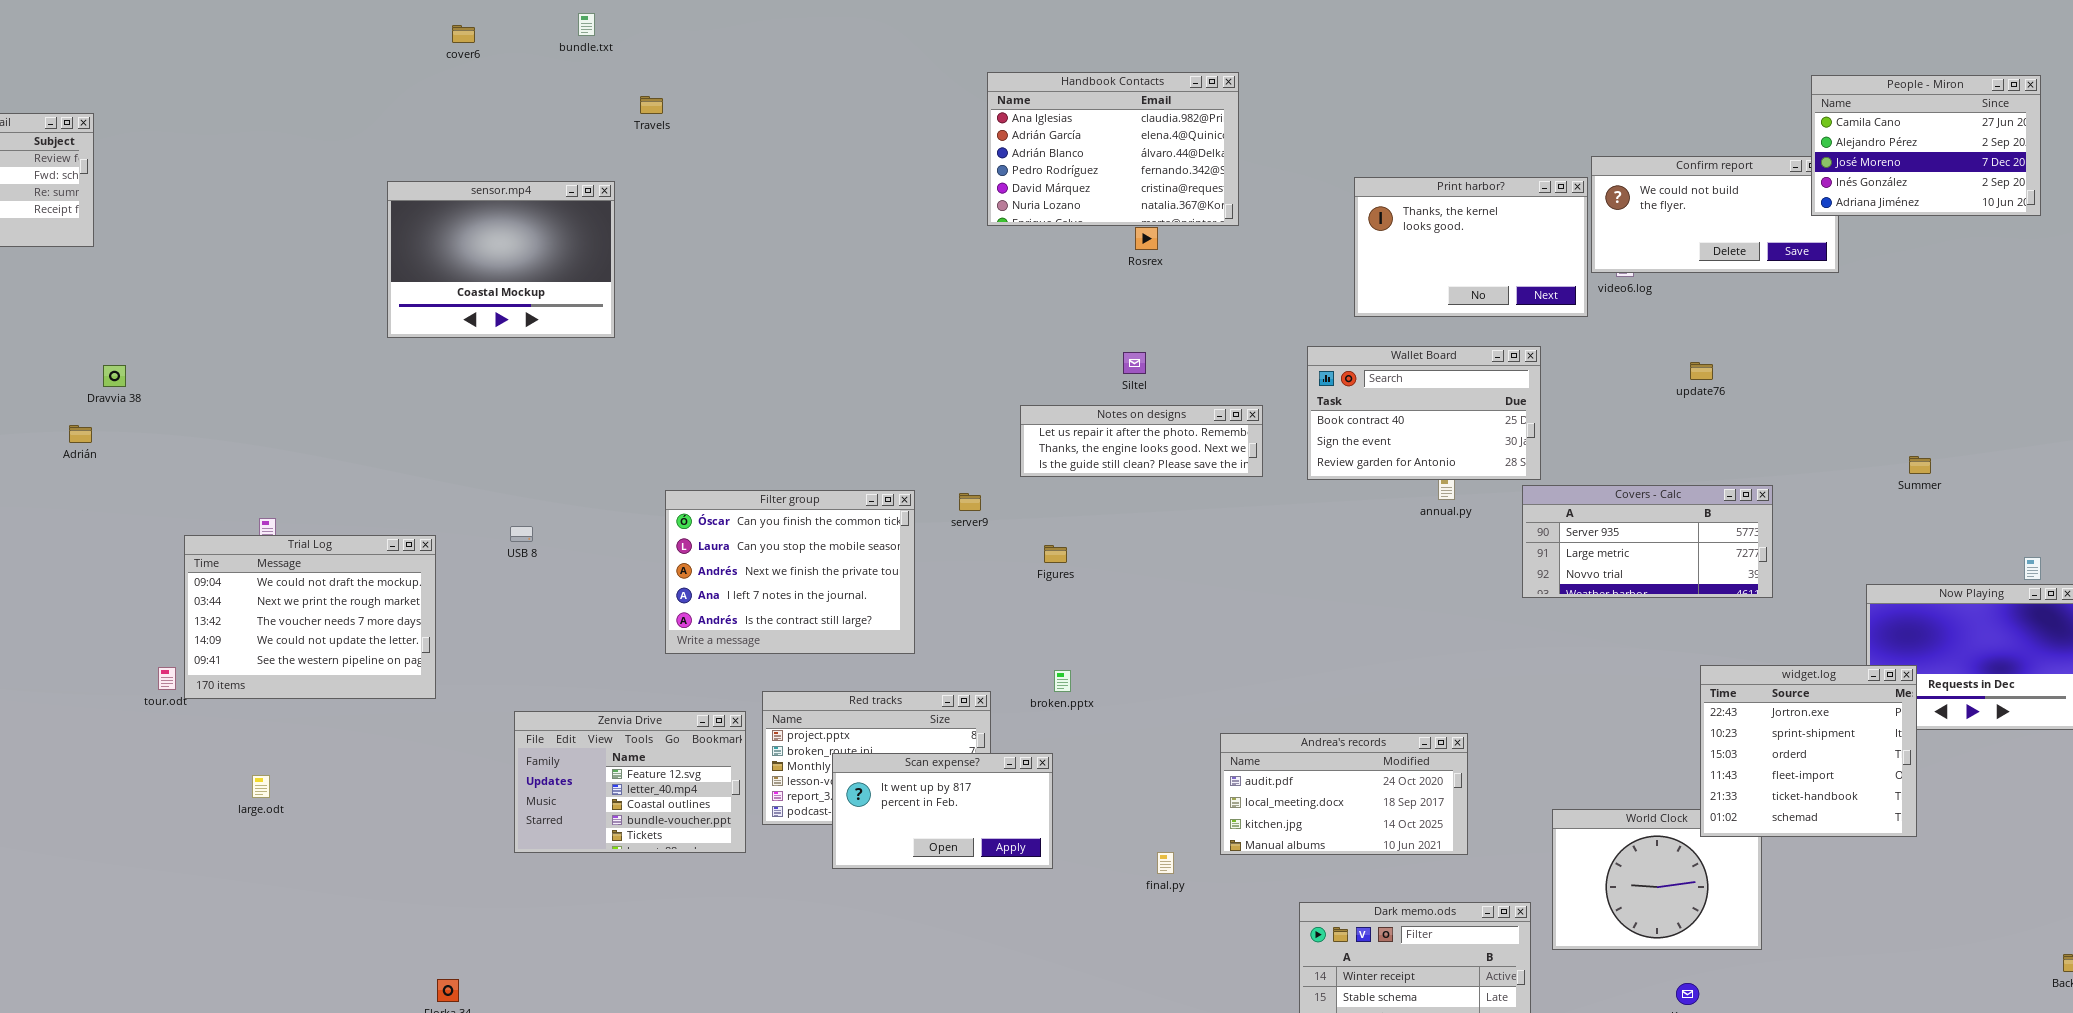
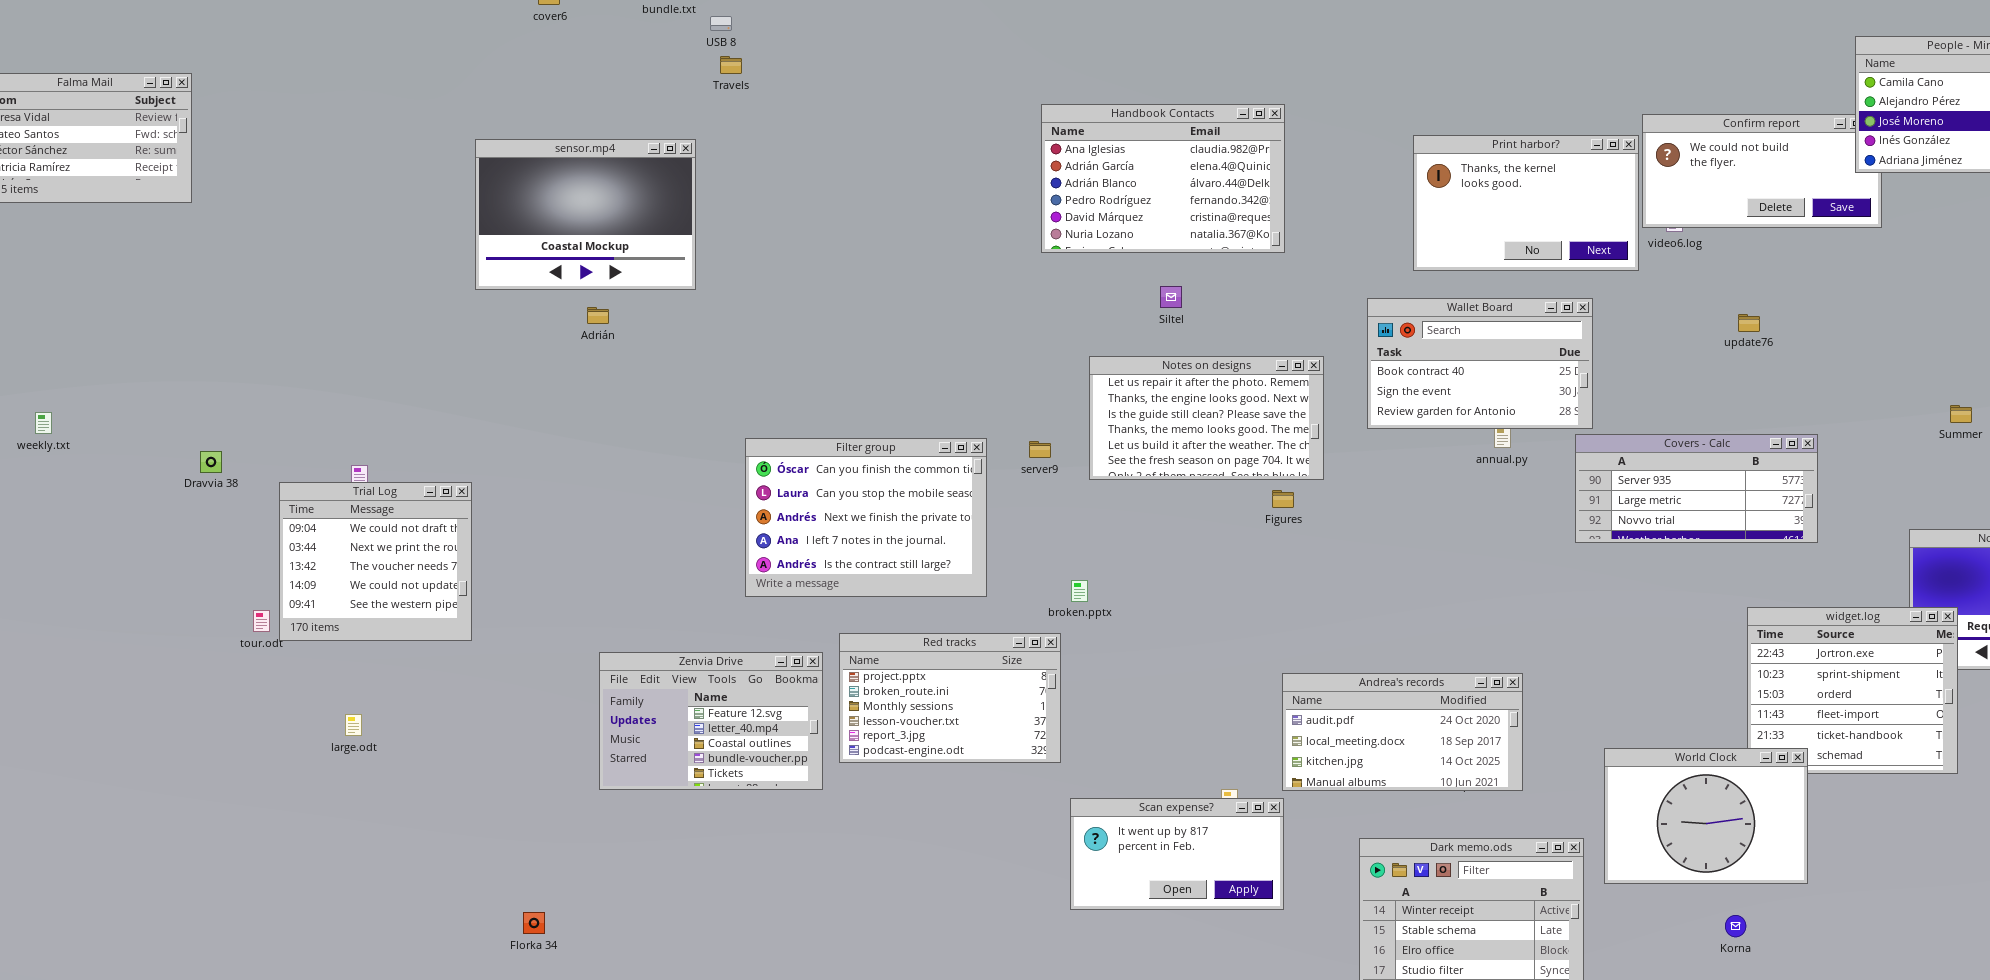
Handbook Contacts: [987,72,1239,226] -> [1041,104,1285,253], moved
Siltel: [1123,352,1146,374] -> [1160,286,1182,308], moved
Dravvia 38: [103,365,126,387] -> [200,451,222,473], moved
Notes on designs: [1020,405,1263,477] -> [1089,356,1324,480], resized
Adrián: [69,425,92,443] -> [587,307,609,324], moved
USB 8: [510,526,533,542] -> [710,16,732,31], moved
Trial Log: [184,535,436,699] -> [279,482,472,641], resized
Figures: [1044,545,1067,563] -> [1272,490,1294,508], moved
broken.pptx: [1054,670,1071,692] -> [1071,580,1088,602], moved
Scan expense?: [832,753,1053,869] -> [1070,798,1284,910], moved
World Clock: [1552,809,1762,950] -> [1604,748,1808,884], raised

